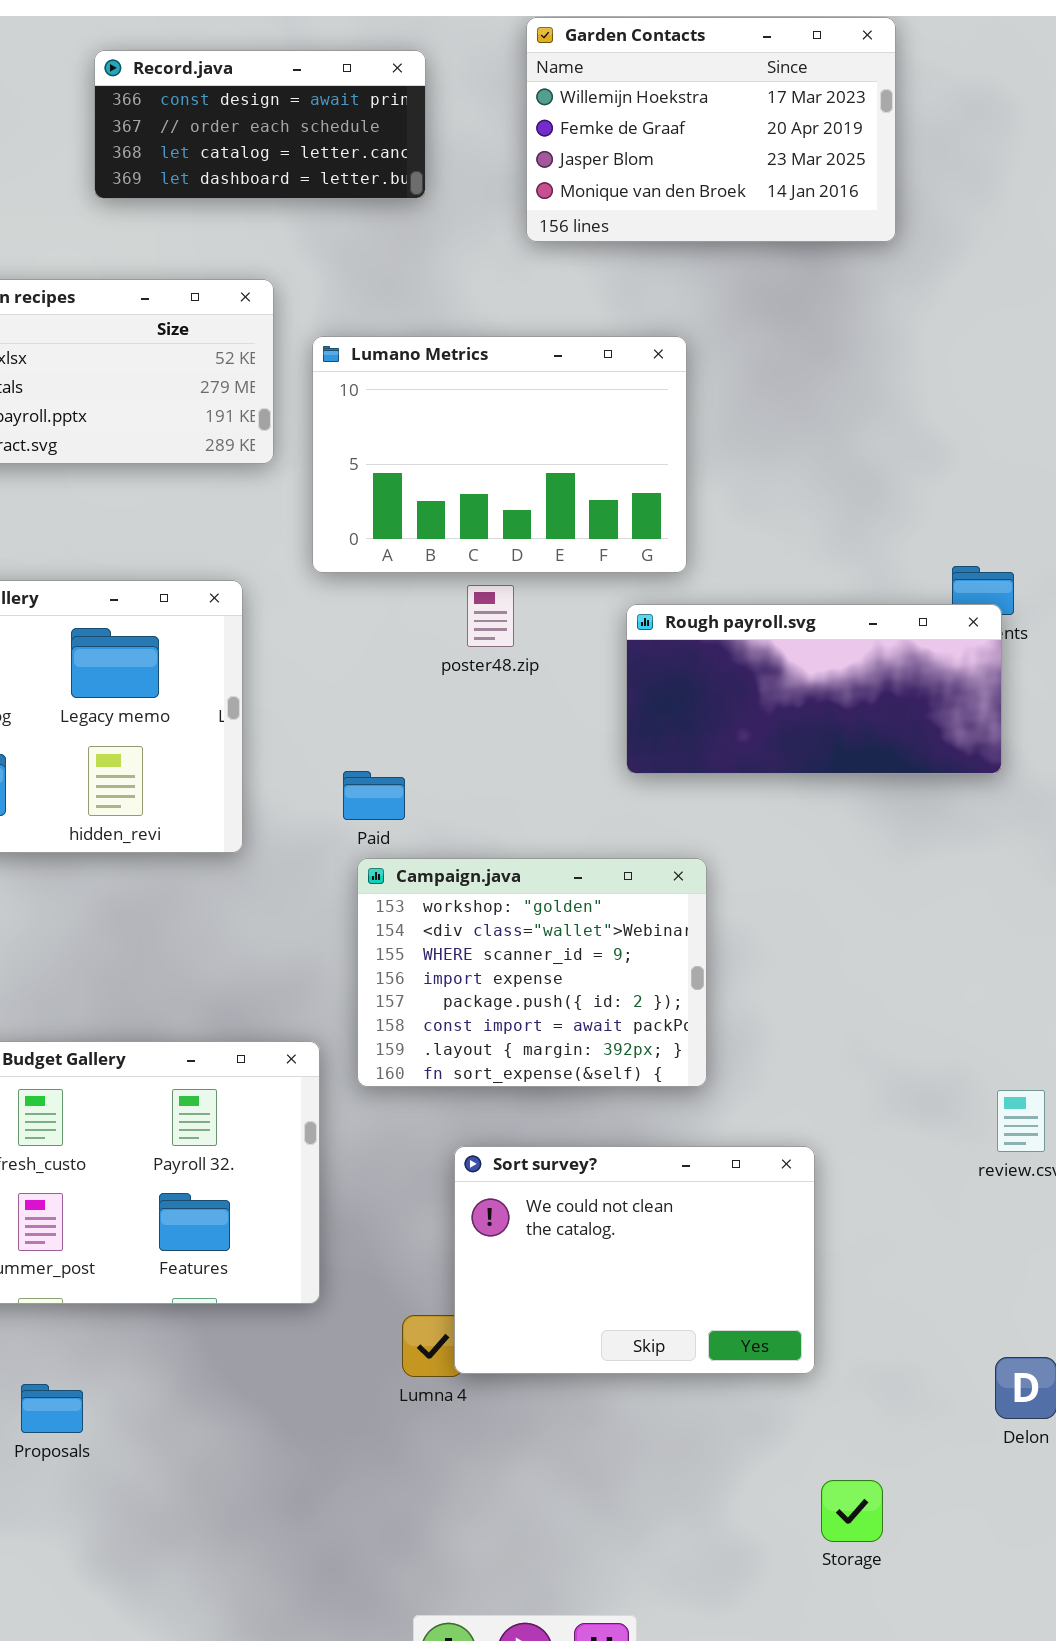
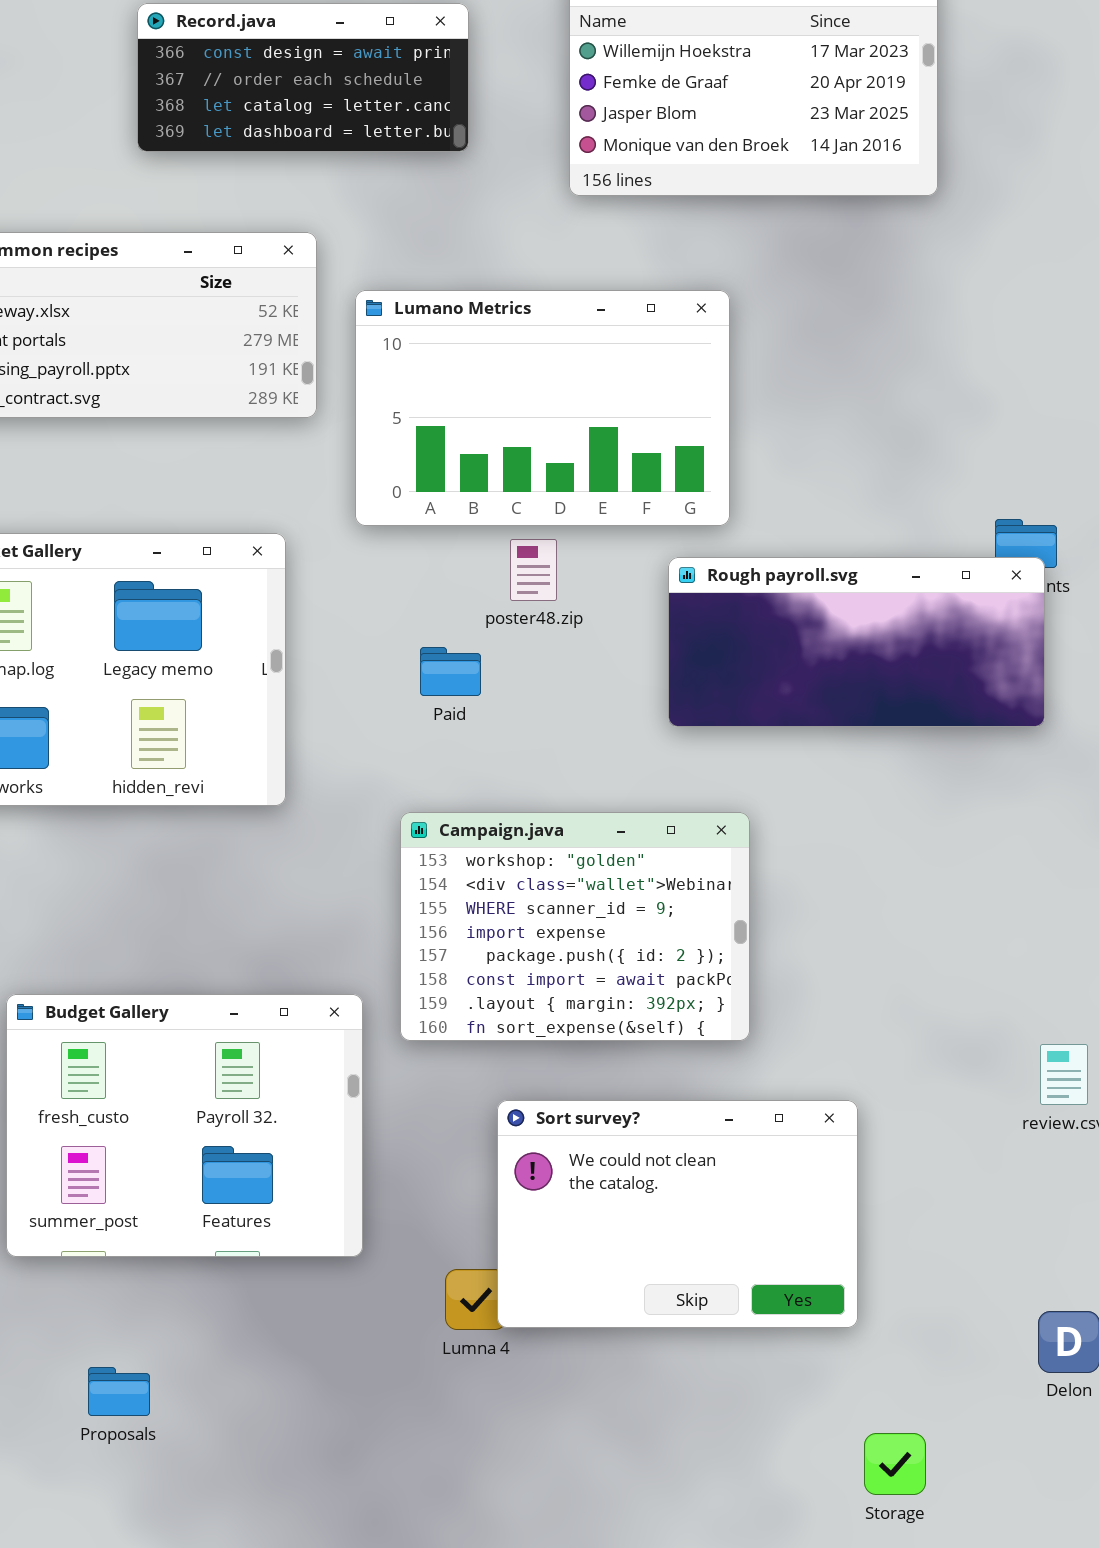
Paid: [343,771,405,820] -> [420,647,481,696], moved
Proposals: [21,1384,83,1433] -> [88,1367,150,1416], moved

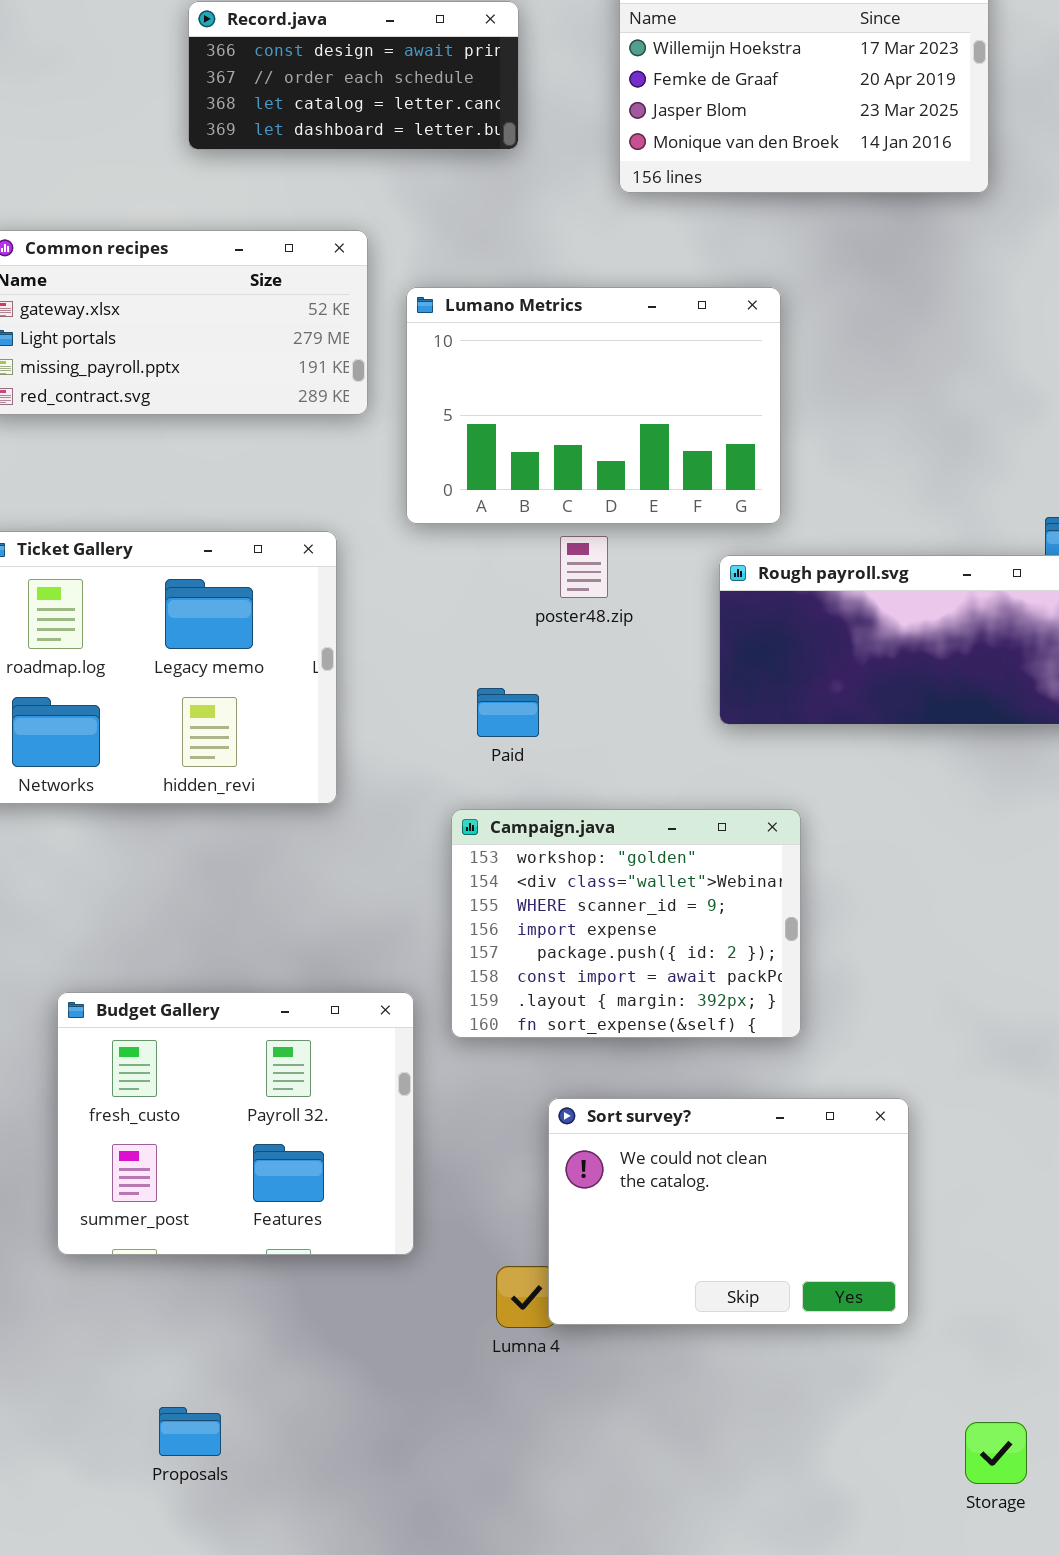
Paid: [420,647,481,696] -> [477,688,539,737], moved
Proposals: [88,1367,150,1416] -> [159,1407,221,1456], moved
Storage: [864,1433,926,1495] -> [965,1422,1027,1484], moved

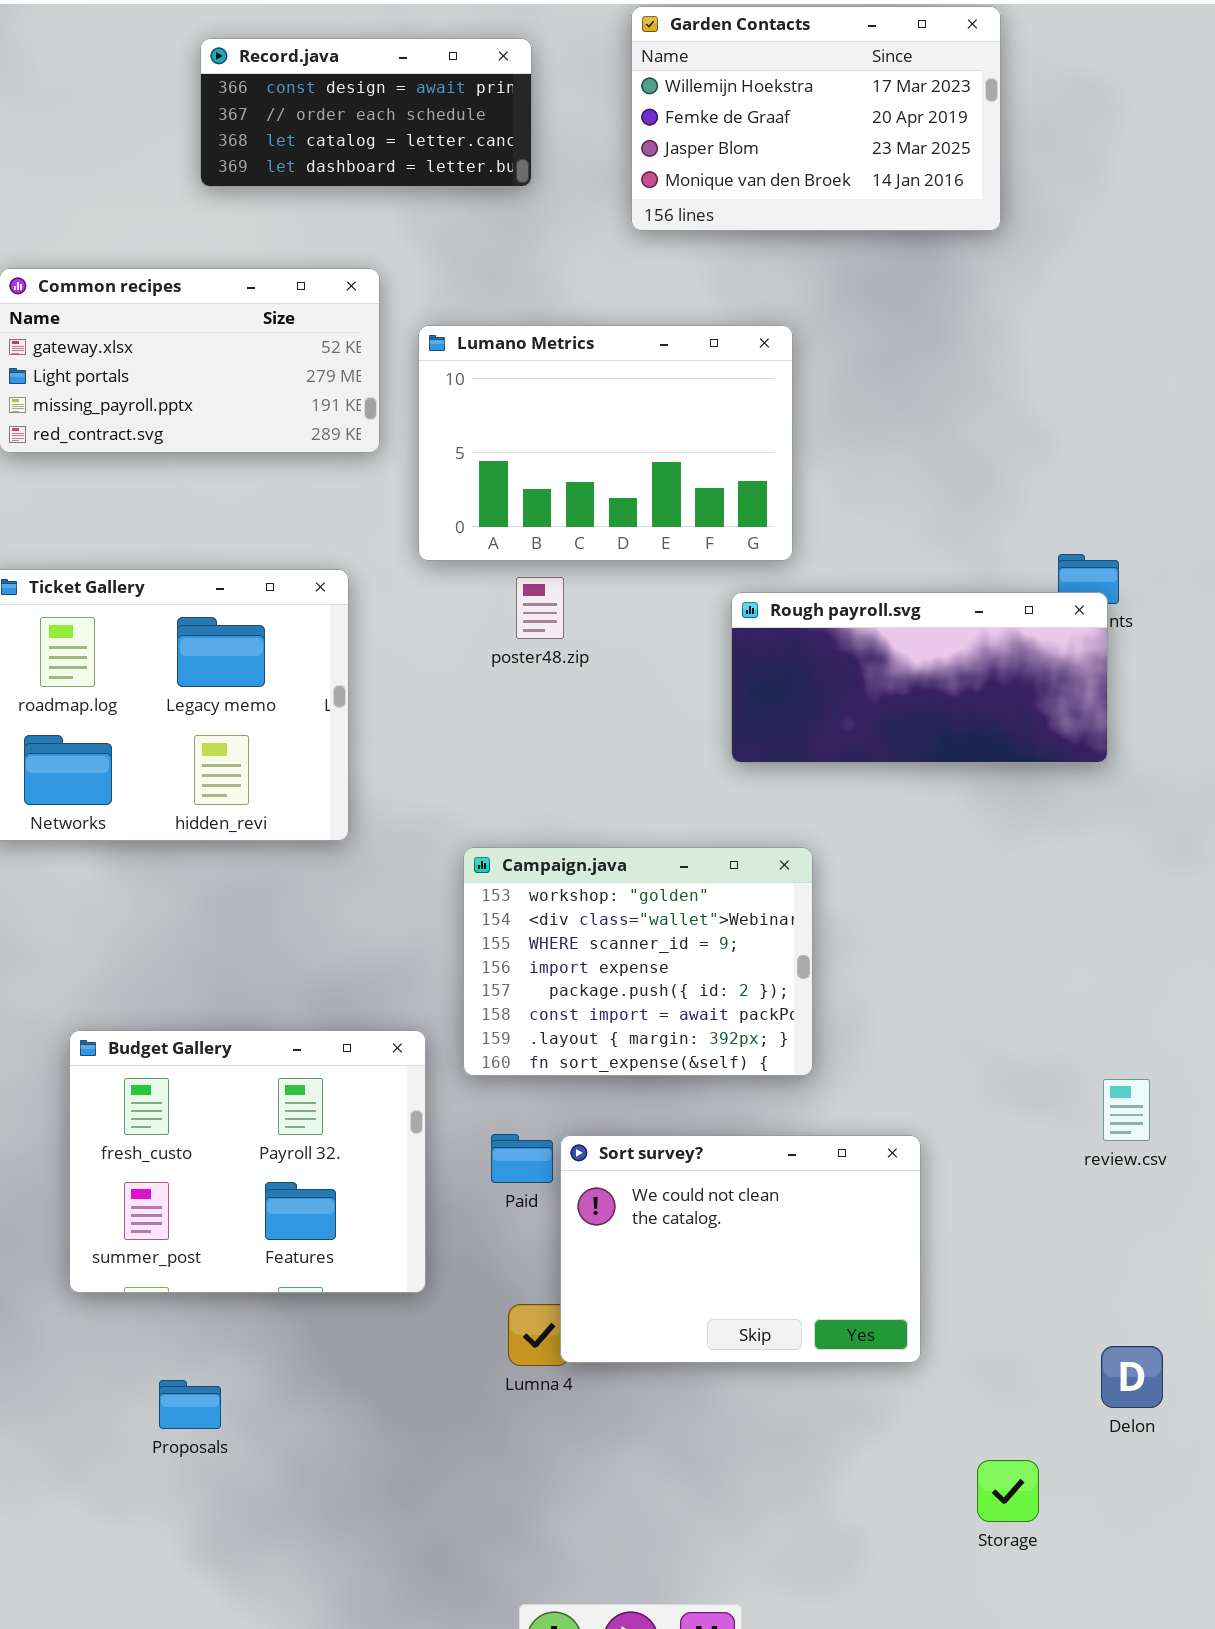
poster48.zip: [560,536,608,598] -> [516,577,564,639], moved
Paid: [477,688,539,737] -> [491,1134,553,1183], moved
Proposals: [159,1407,221,1456] -> [159,1380,221,1429], moved

